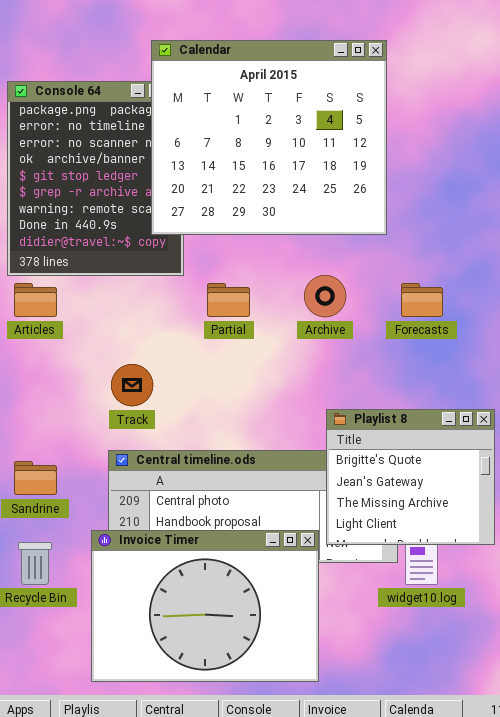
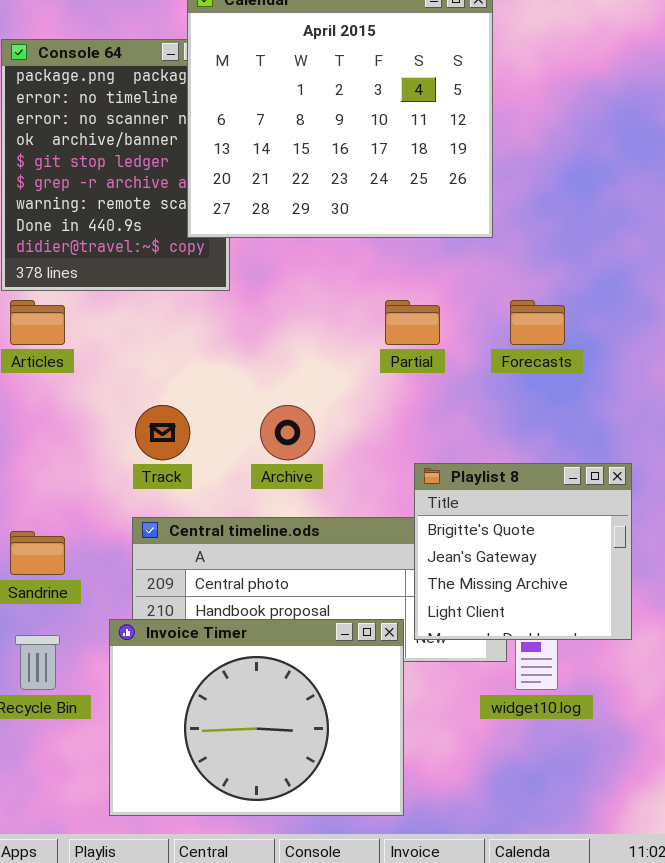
Archive: [304,275,346,317] -> [260,405,315,460], moved
Partial: [207,283,250,317] -> [385,300,440,345], moved

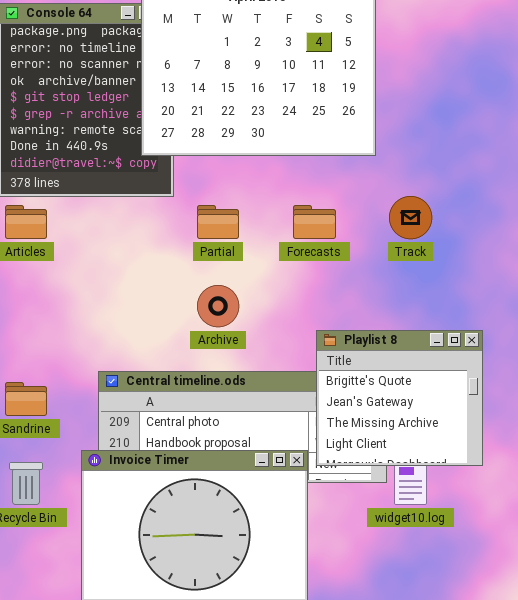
Partial: [385,300,440,345] -> [197,205,239,239], moved
Forecasts: [510,300,565,345] -> [293,205,336,239], moved
Track: [135,405,190,460] -> [389,196,432,239], moved

